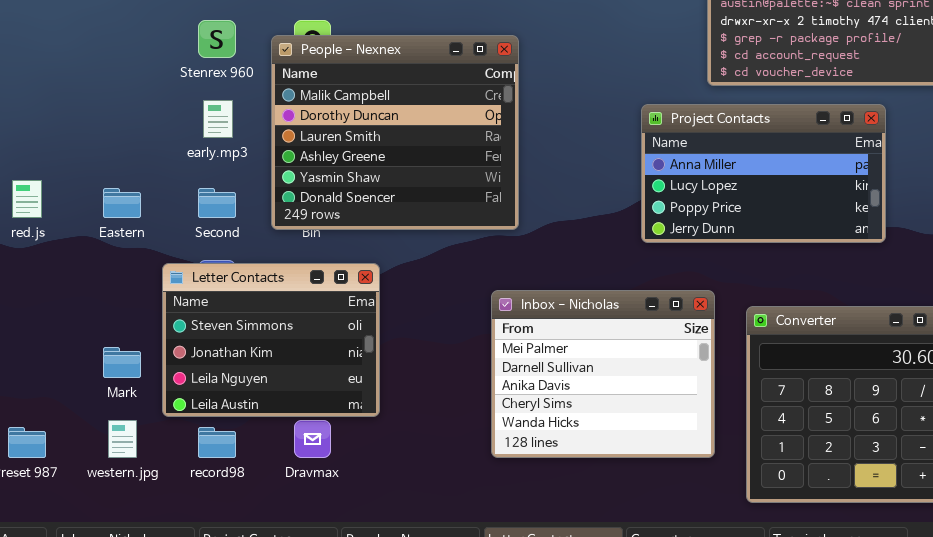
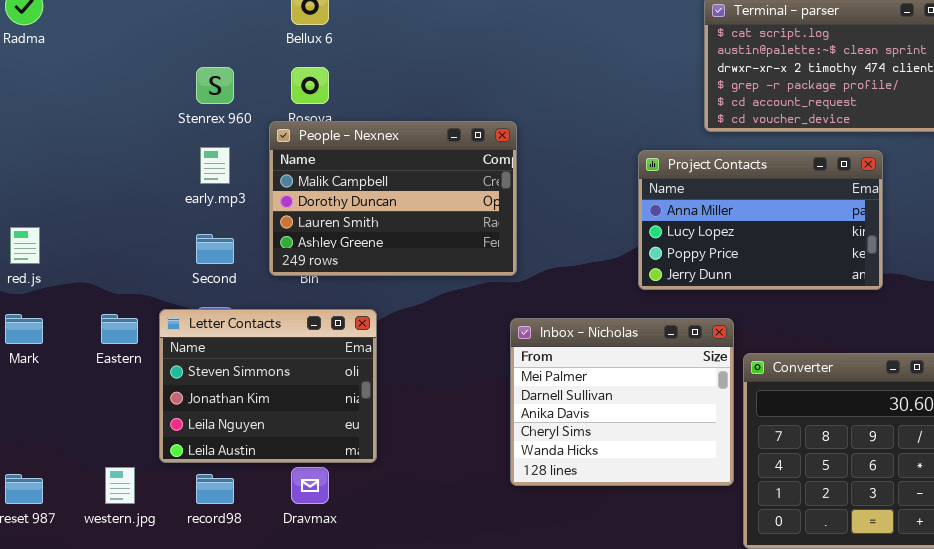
People - Nexnex: [271,35,519,230] -> [269,121,517,276], resized
Eastern: [103,188,141,218] -> [101,314,138,344], moved
Inbox - Nicholas: [491,290,715,458] -> [510,318,734,486], moved
Mark: [103,347,141,378] -> [5,314,43,344], moved

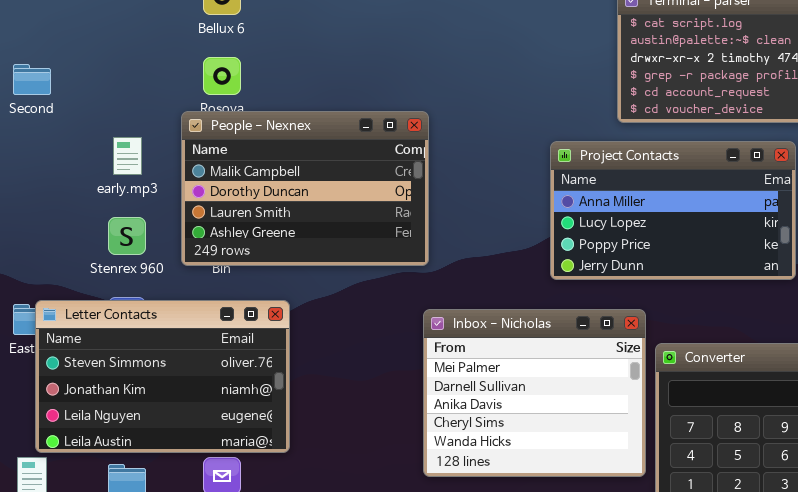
Stenrex 960: [196,67,234,104] -> [108,217,146,255], moved
Second: [196,234,234,264] -> [13,64,51,95], moved
Letter Contacts: [159,309,377,463] -> [35,300,290,453], resized

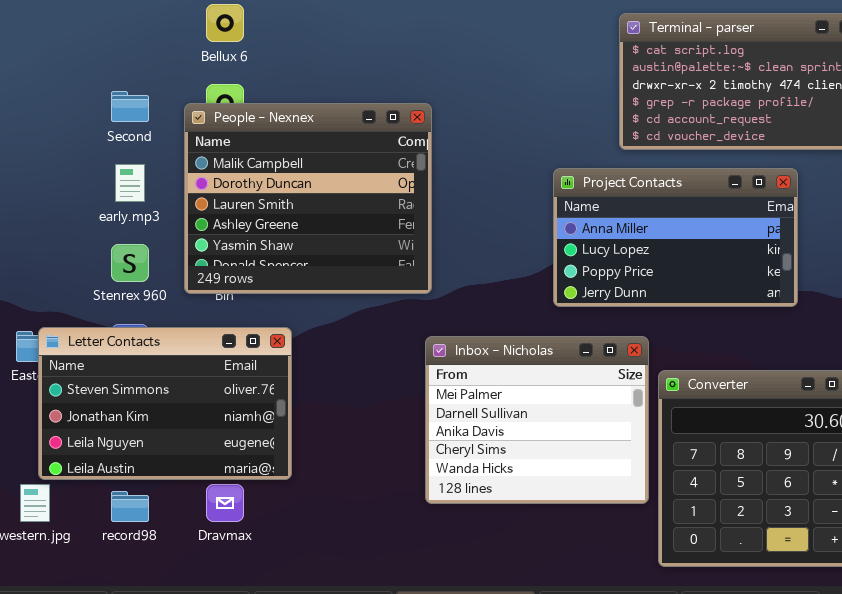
Second: [13,64,51,95] -> [111,91,149,122], moved
People - Nexnex: [181,111,429,266] -> [184,103,432,294], resized

